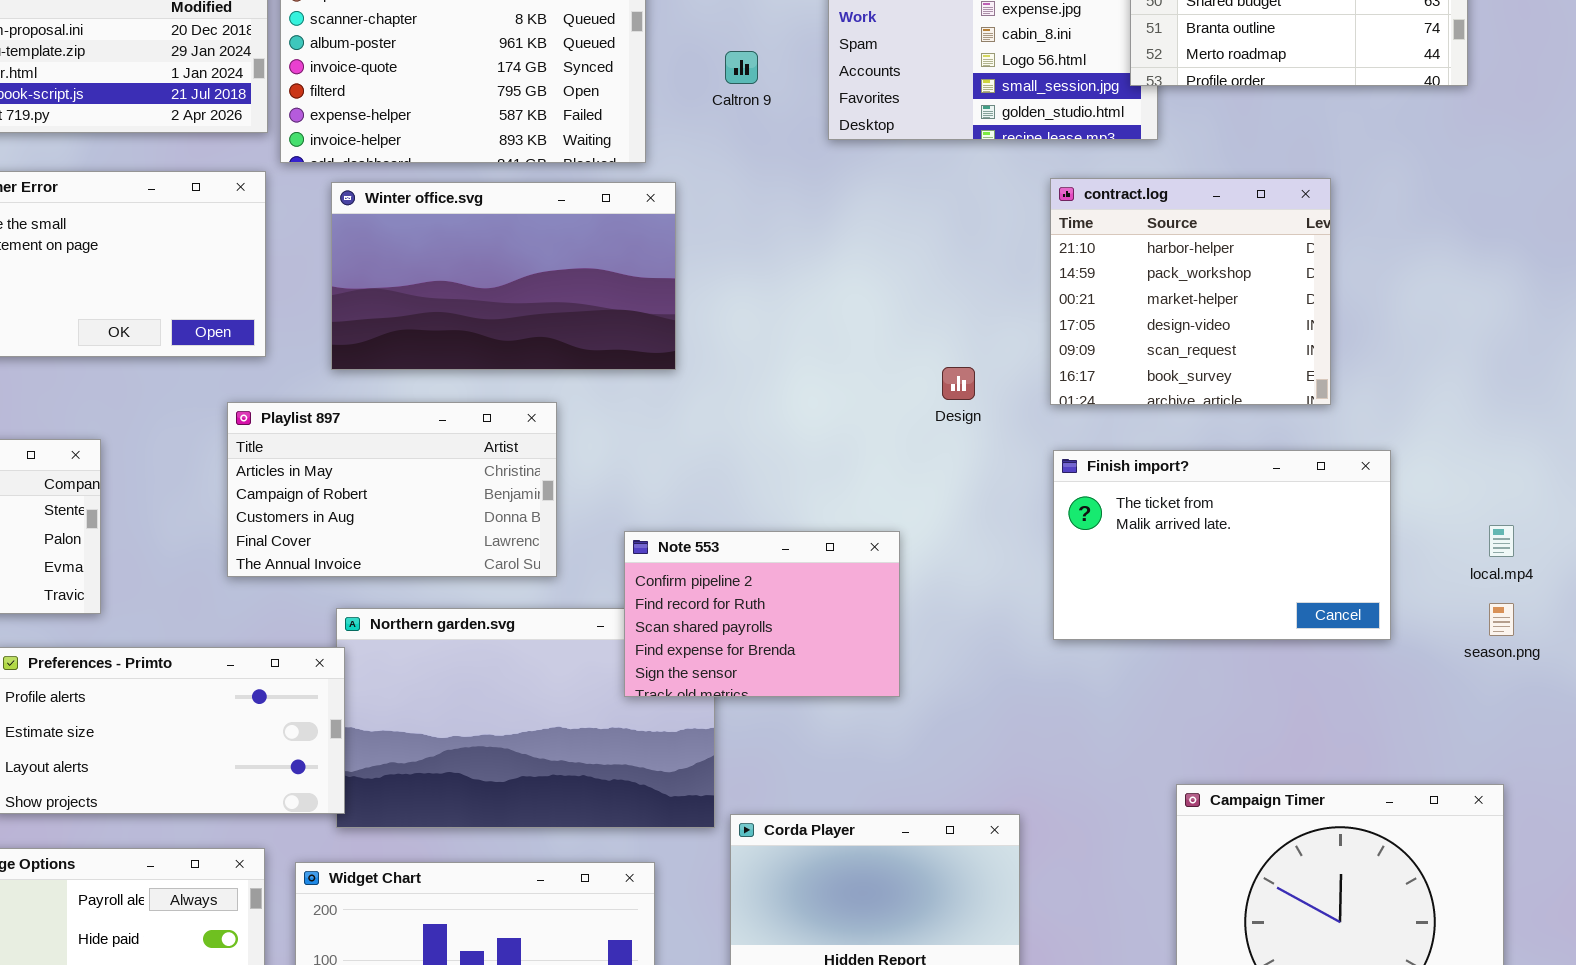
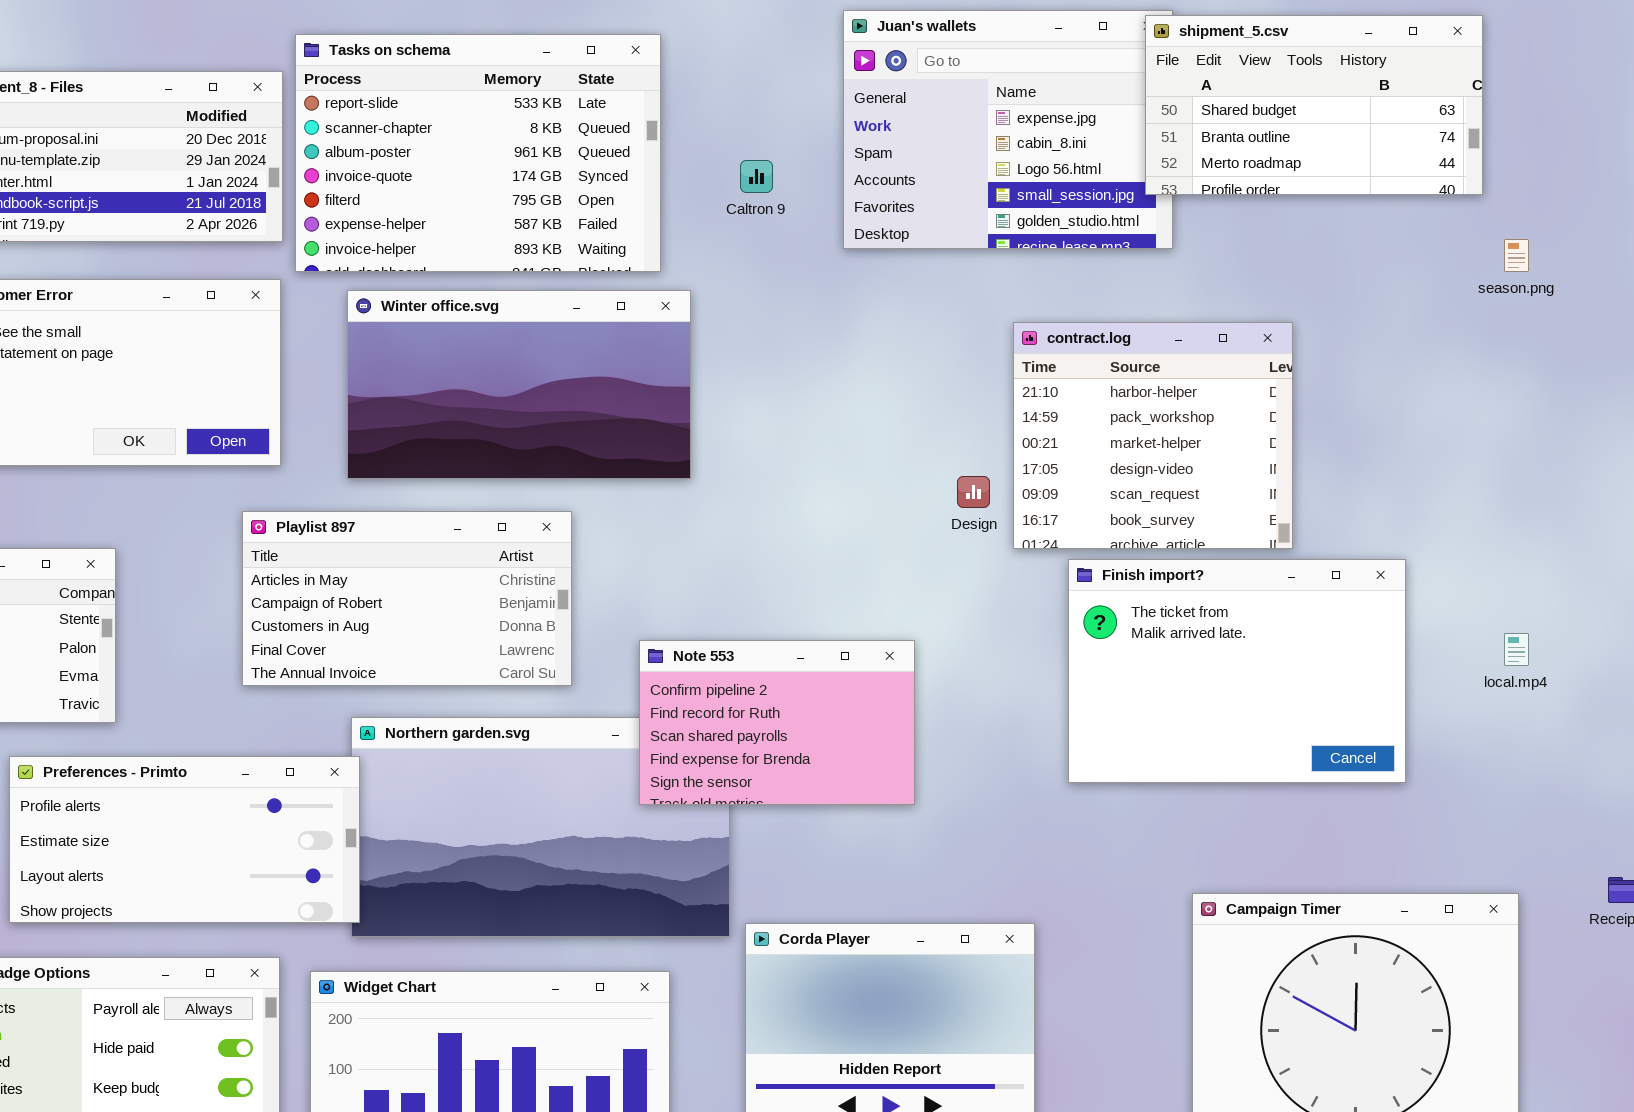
contract.log: [1050,178,1331,405] -> [1013,322,1293,549], moved
Finish import?: [1053,450,1391,640] -> [1068,559,1406,783], resized
season.png: [1489,603,1514,636] -> [1504,239,1529,272], moved

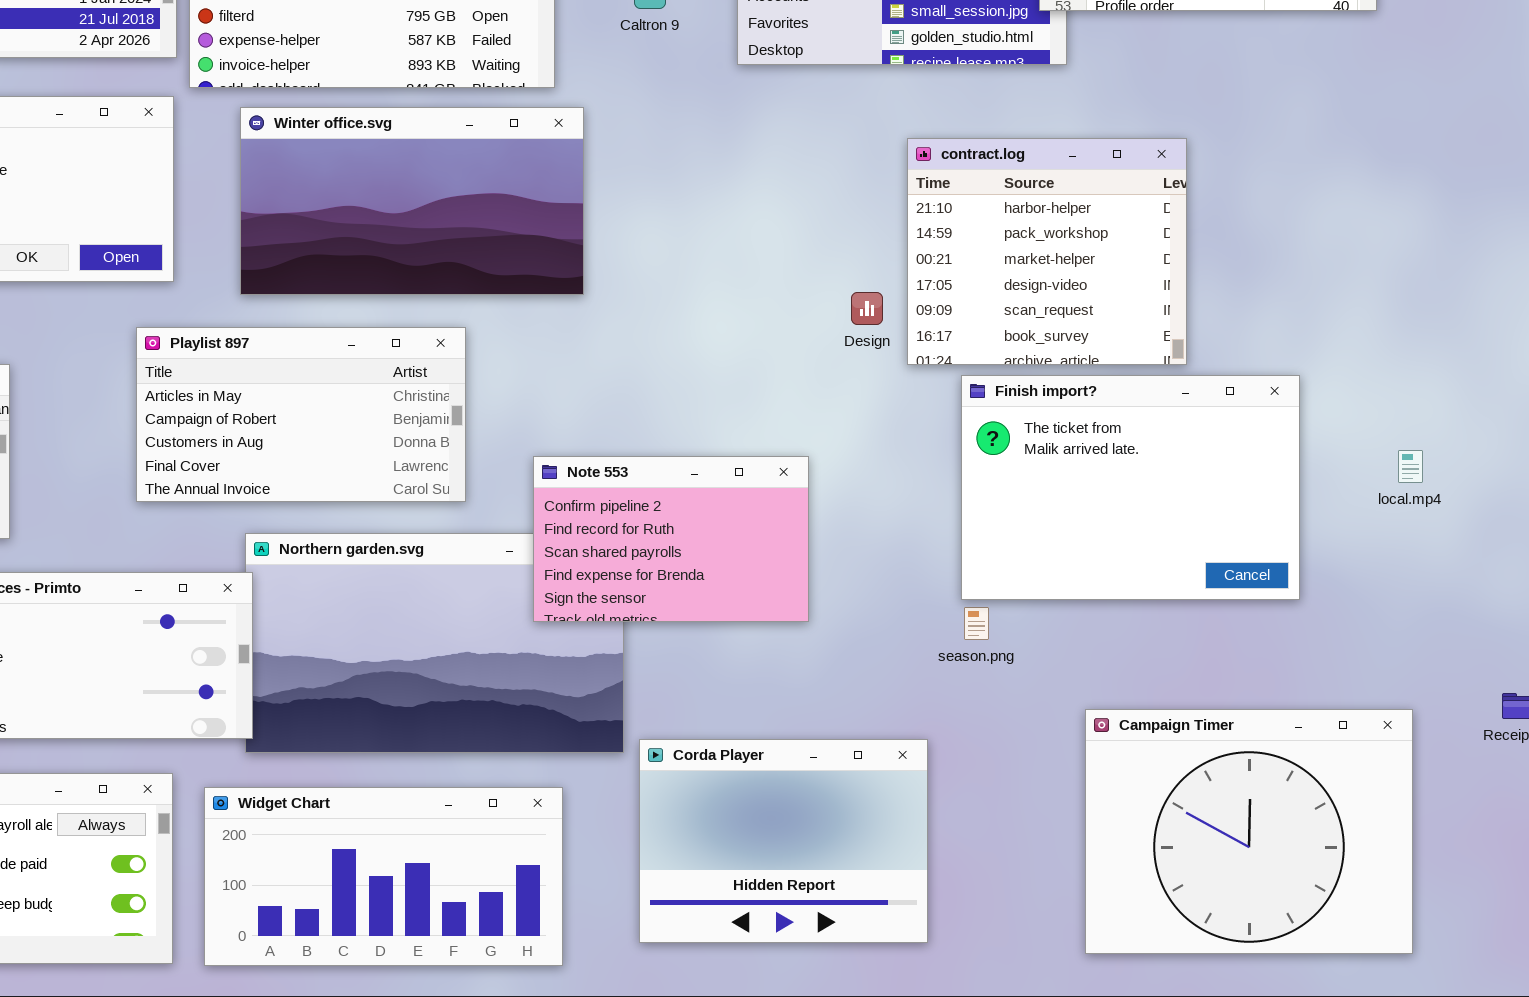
season.png: [1504,239,1529,272] -> [964,607,989,640], moved

